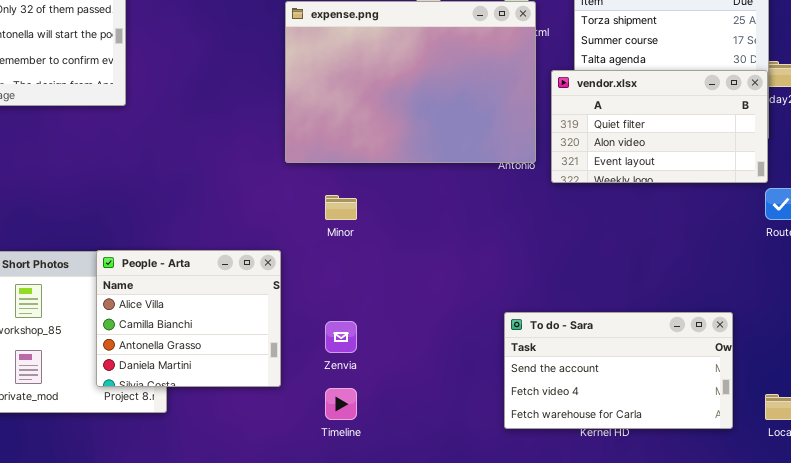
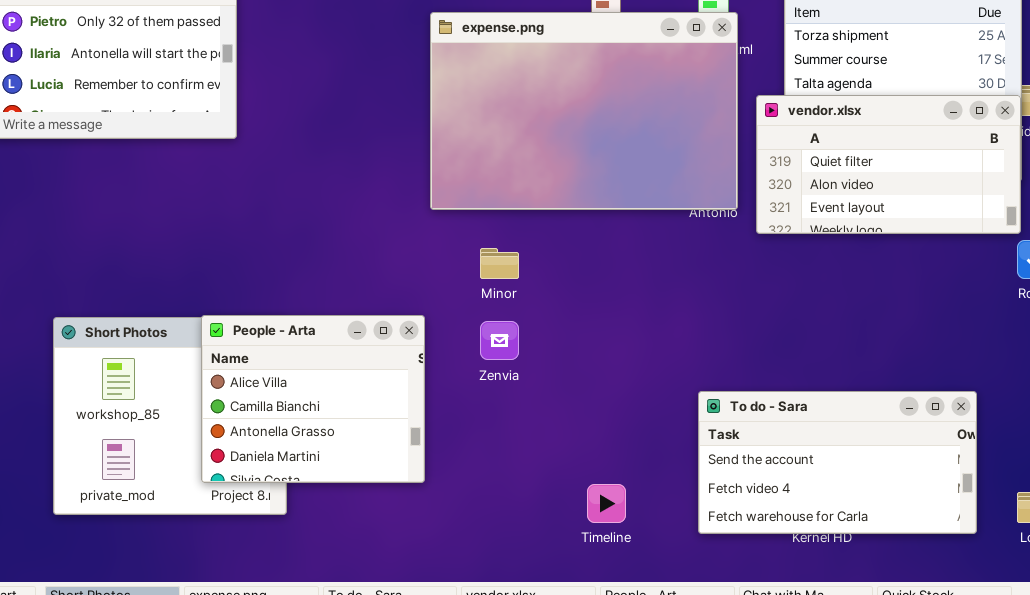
Zenvia: [325,321,357,353] -> [480,321,519,360], moved
Timeline: [325,388,357,420] -> [587,484,626,523], moved

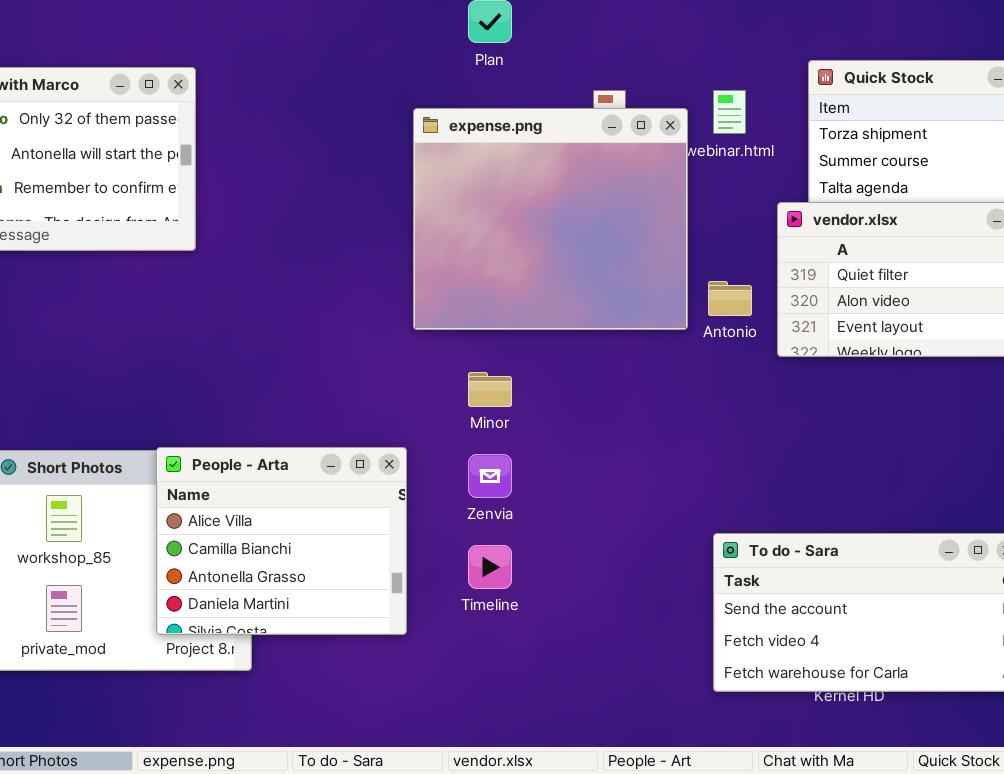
expense.png: [430,12,738,210] -> [413,108,688,330], resized
Timeline: [587,484,626,523] -> [468,545,512,589], moved

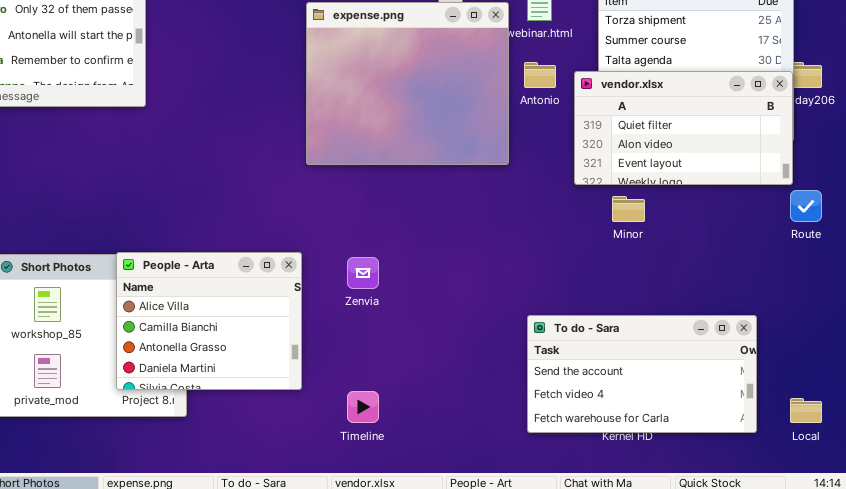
Antonio: [708,281,752,316] -> [524,62,556,88], moved
Minor: [468,372,512,407] -> [612,196,645,222], moved
Timeline: [468,545,512,589] -> [347,391,379,423], moved

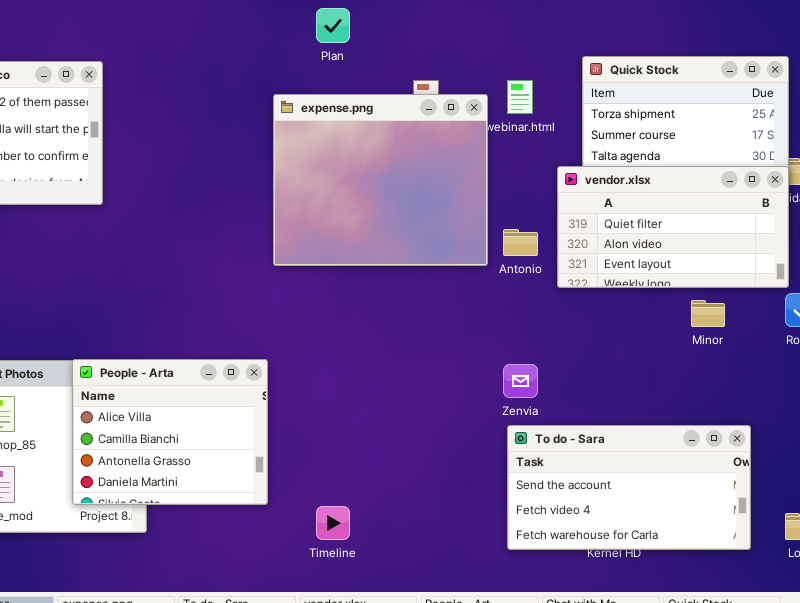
Antonio: [524,62,556,88] -> [503,229,538,256], moved
Minor: [612,196,645,222] -> [691,300,725,327], moved
Zenvia: [347,257,379,289] -> [503,364,538,398], moved

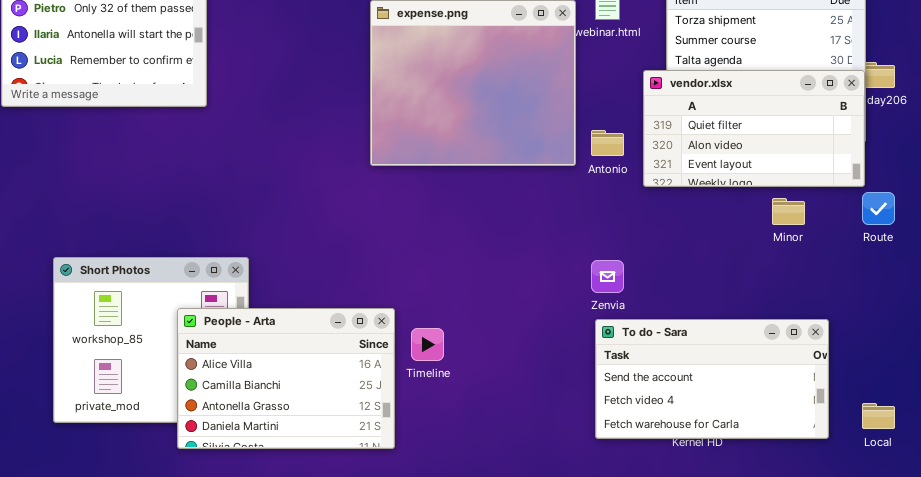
People - Arta: [72,359,268,505] -> [177,308,395,449], moved, resized
Timeline: [316,506,350,540] -> [411,328,444,361], moved

